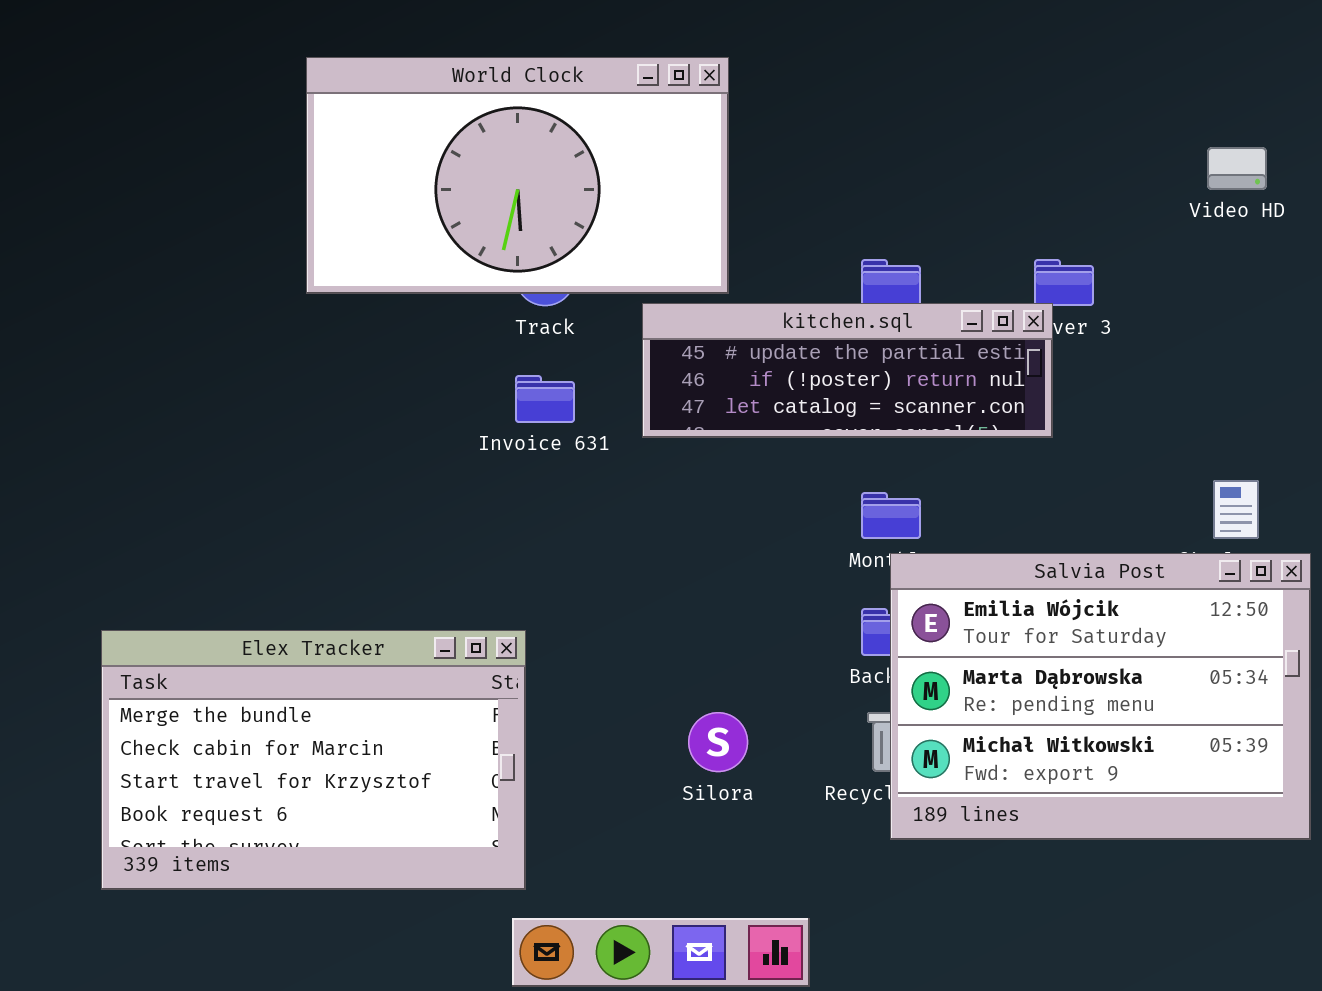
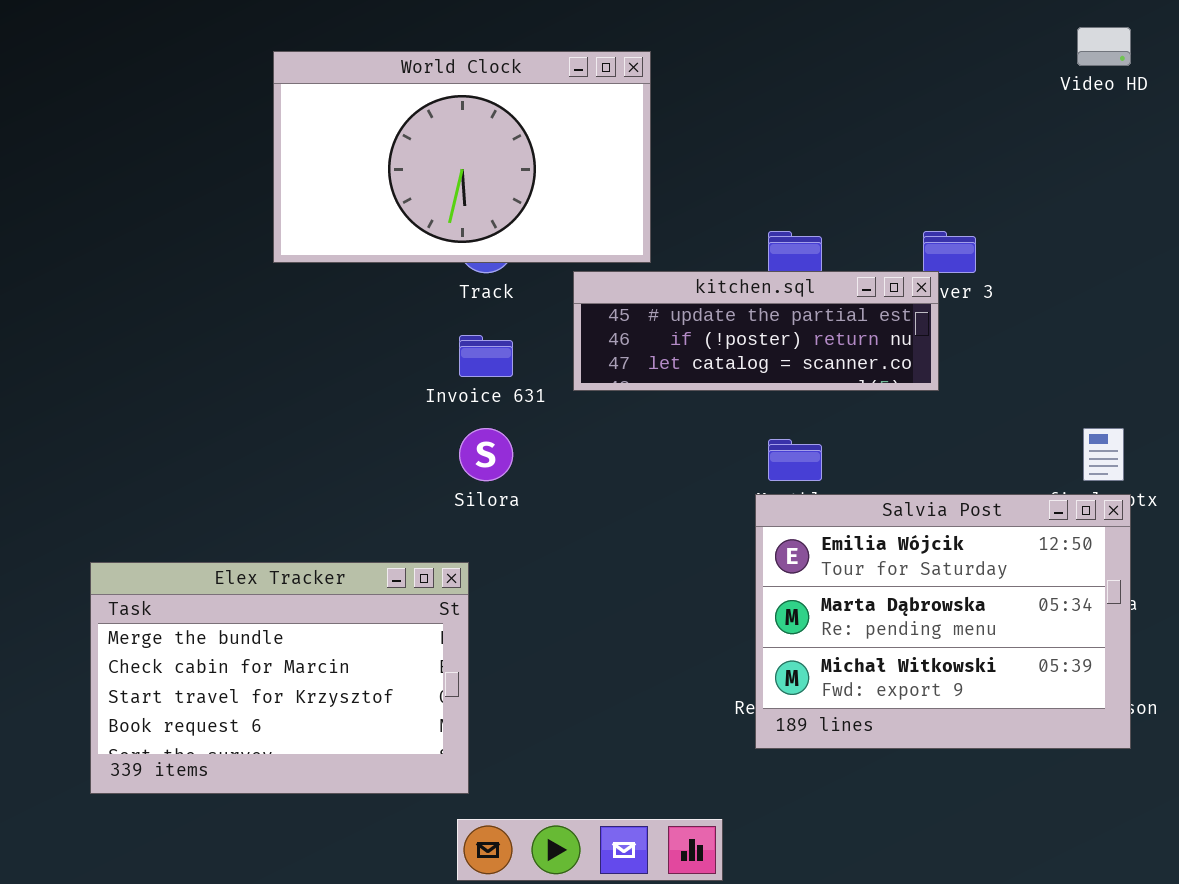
Video HD: [1207,147,1267,190] -> [1077,27,1131,66], moved
Salvia Post: [890,553,1311,840] -> [755,494,1131,749], moved
Silora: [688,712,748,772] -> [459,428,513,481], moved

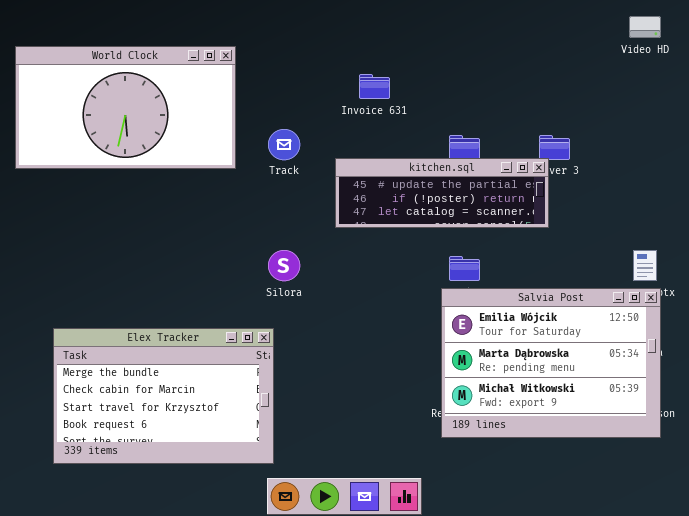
World Clock: [273,51,651,263] -> [15,46,236,169], moved
Invoice 631: [459,335,513,377] -> [359,74,390,99], moved

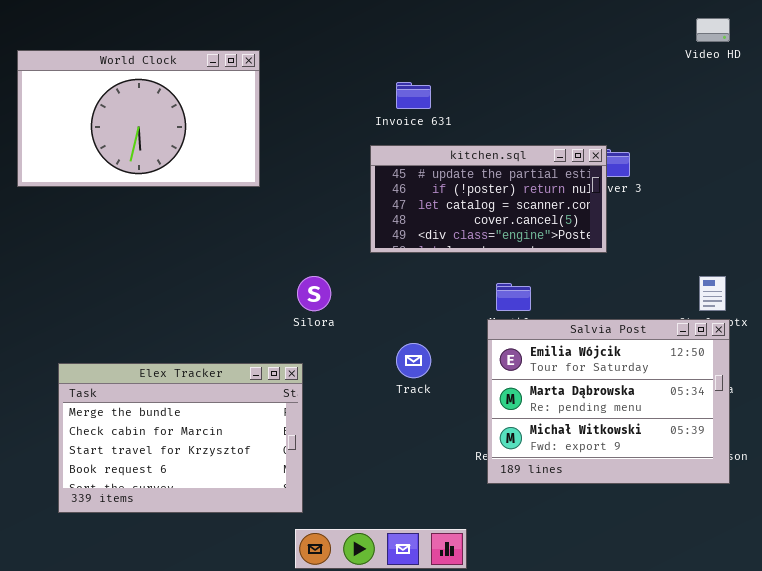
Track: [268,129,300,160] -> [396,343,431,378], moved
kitchen.sql: [335,158,549,228] -> [370,145,607,253], resized

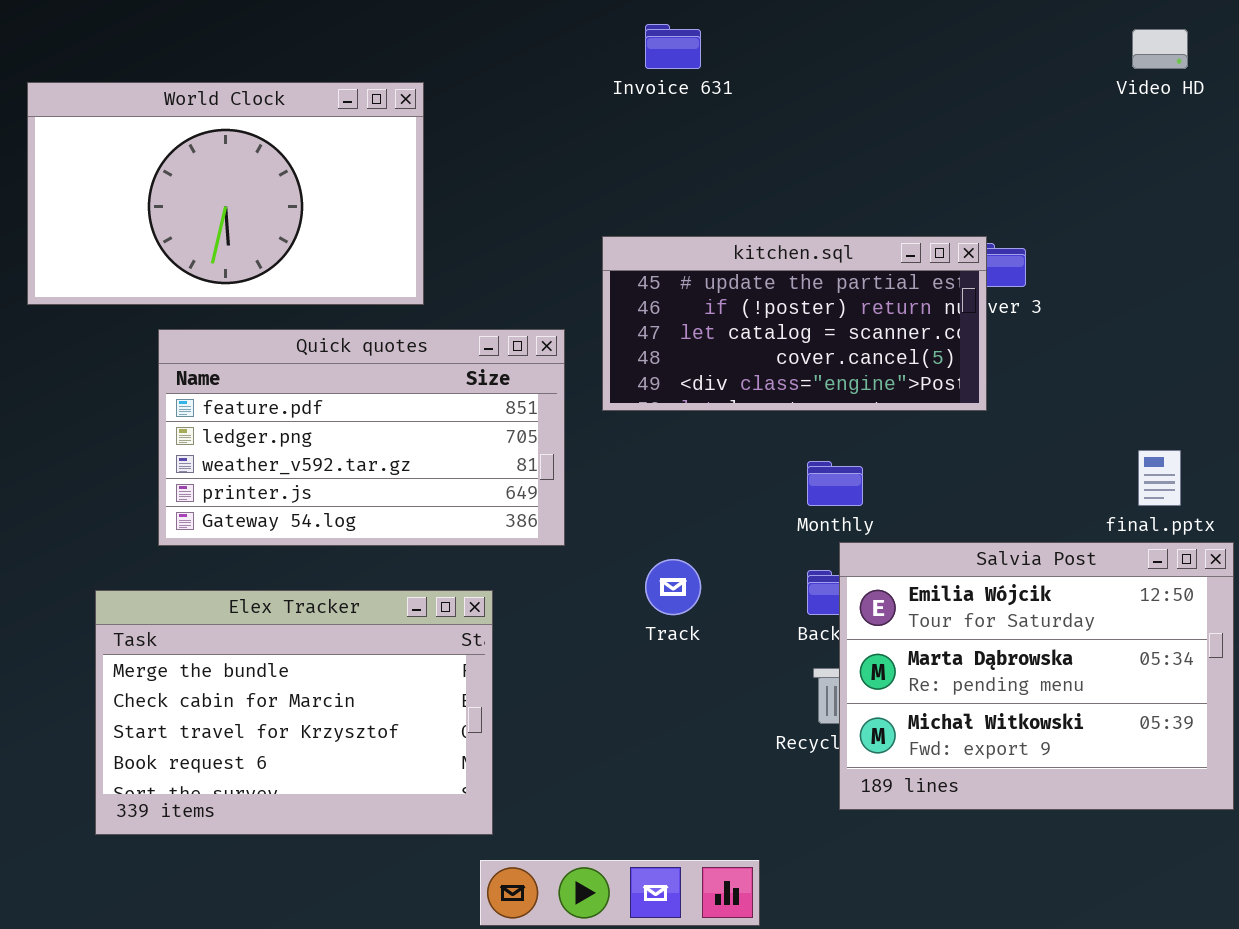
Invoice 631: [396,82,431,109] -> [645,24,701,69], moved
Quick quotes: none -> [158,329,565,546], opened
Salvia Post: [487,319,730,484] -> [839,542,1234,810], moved

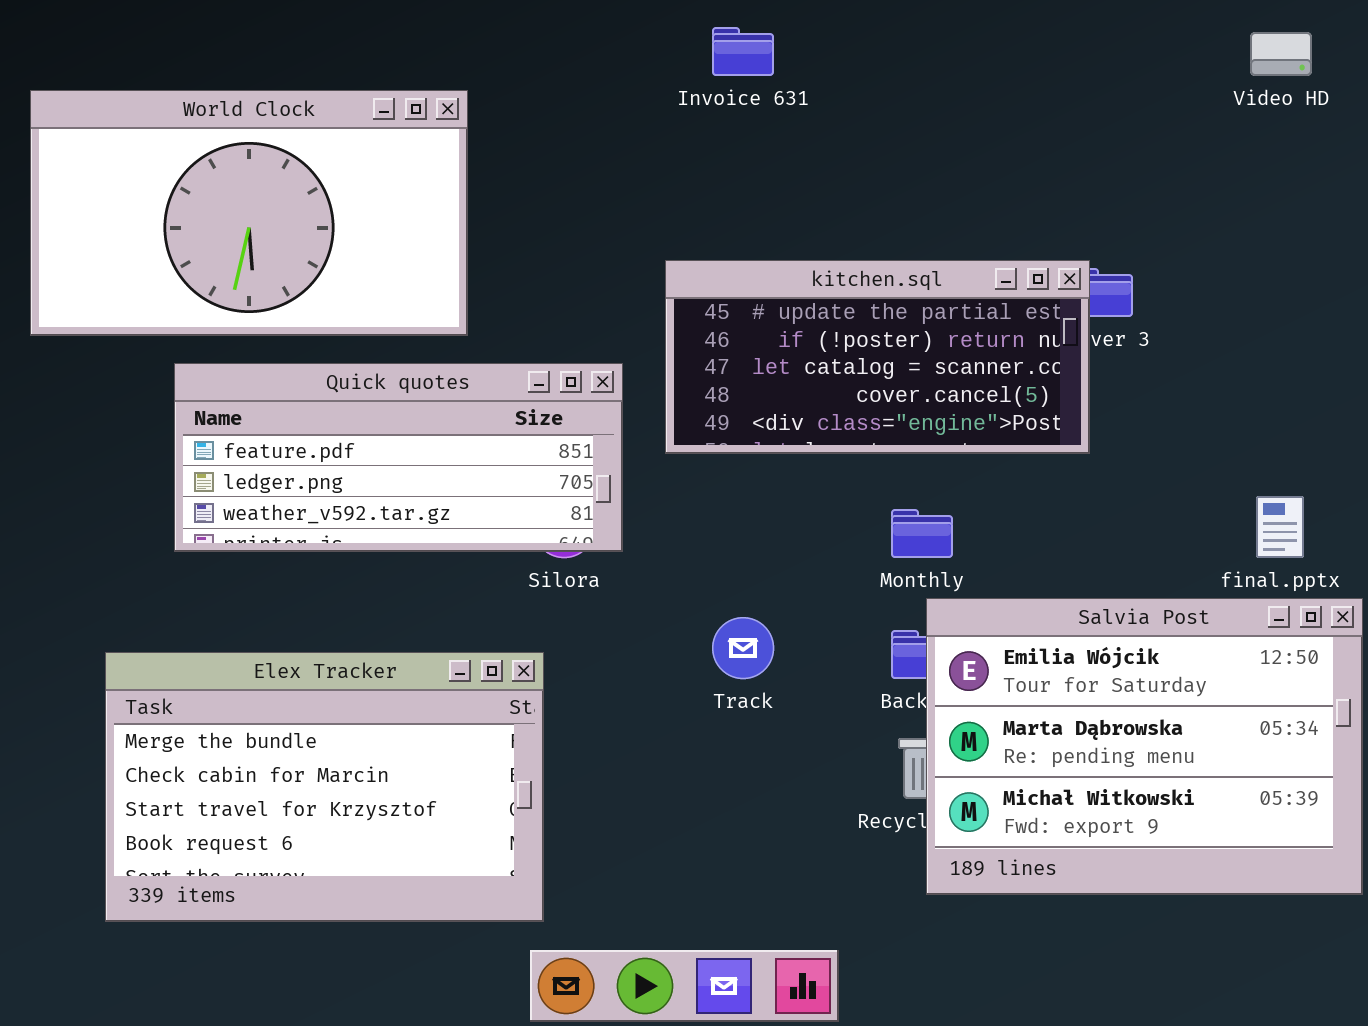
Quick quotes: [158,329,565,546] -> [174,363,623,552], resized

